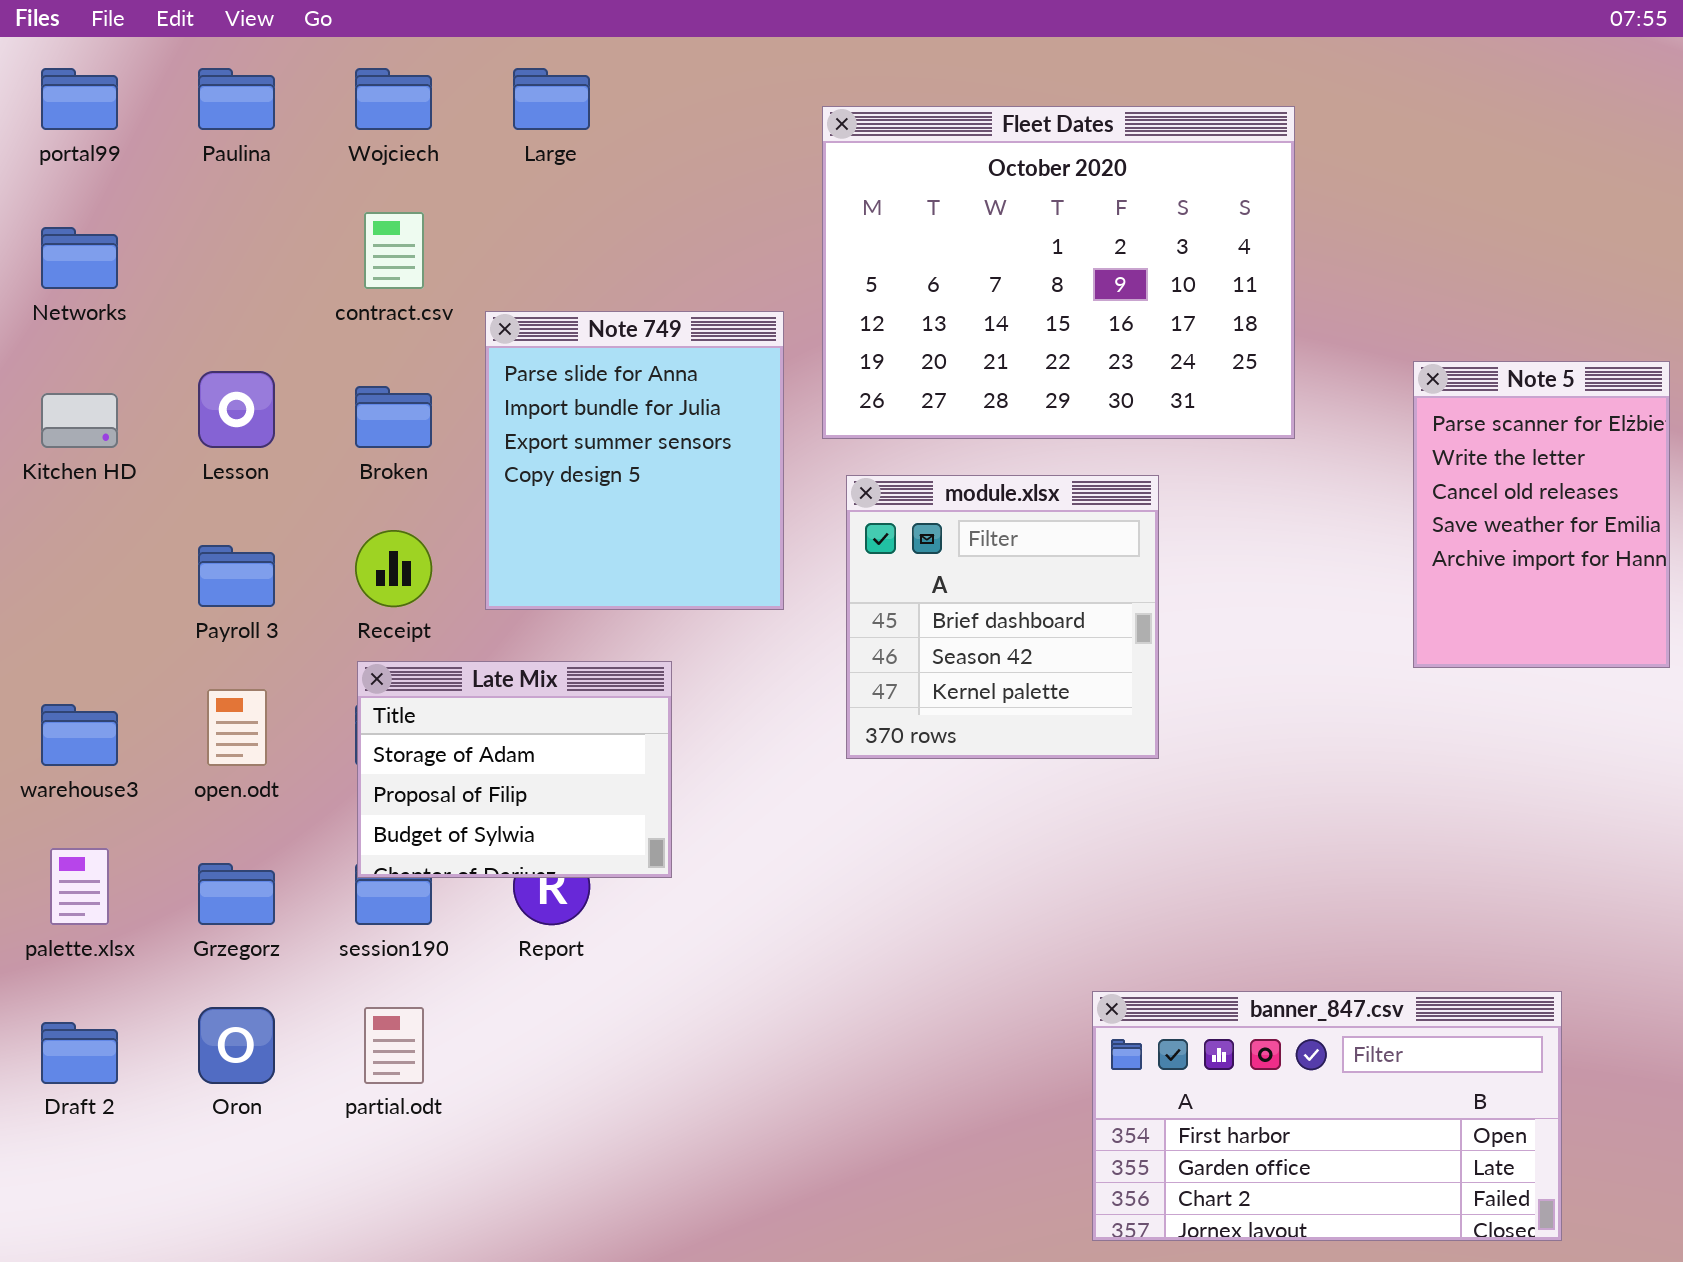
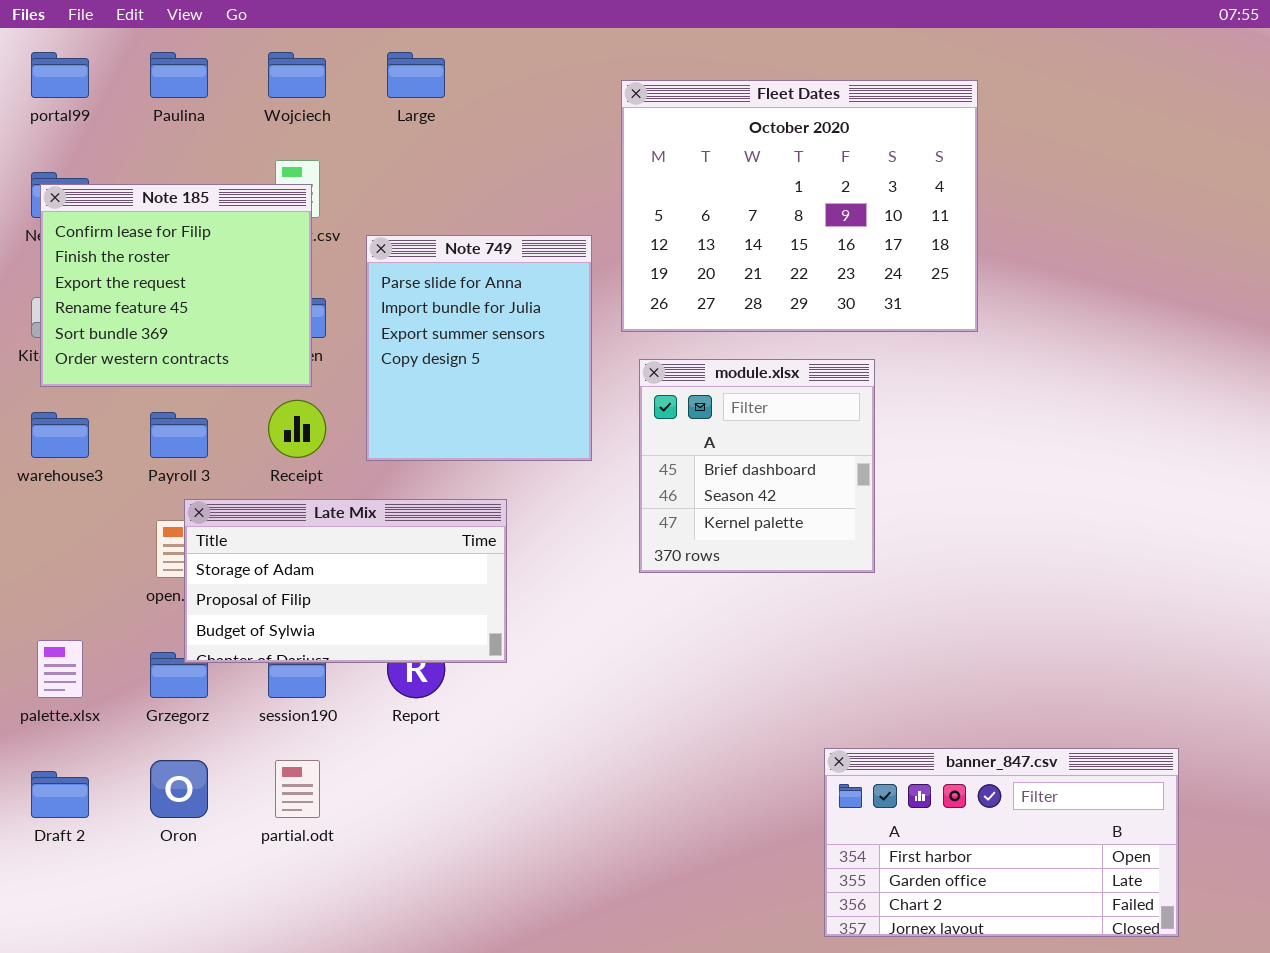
Note 185: none -> [40,184,312,387], opened
Note 5: [1413,361,1670,668] -> none, closed
Late Mix: [357,661,672,878] -> [184,499,507,663], resized
warehouse3: [41,704,118,766] -> [31,412,89,458], moved

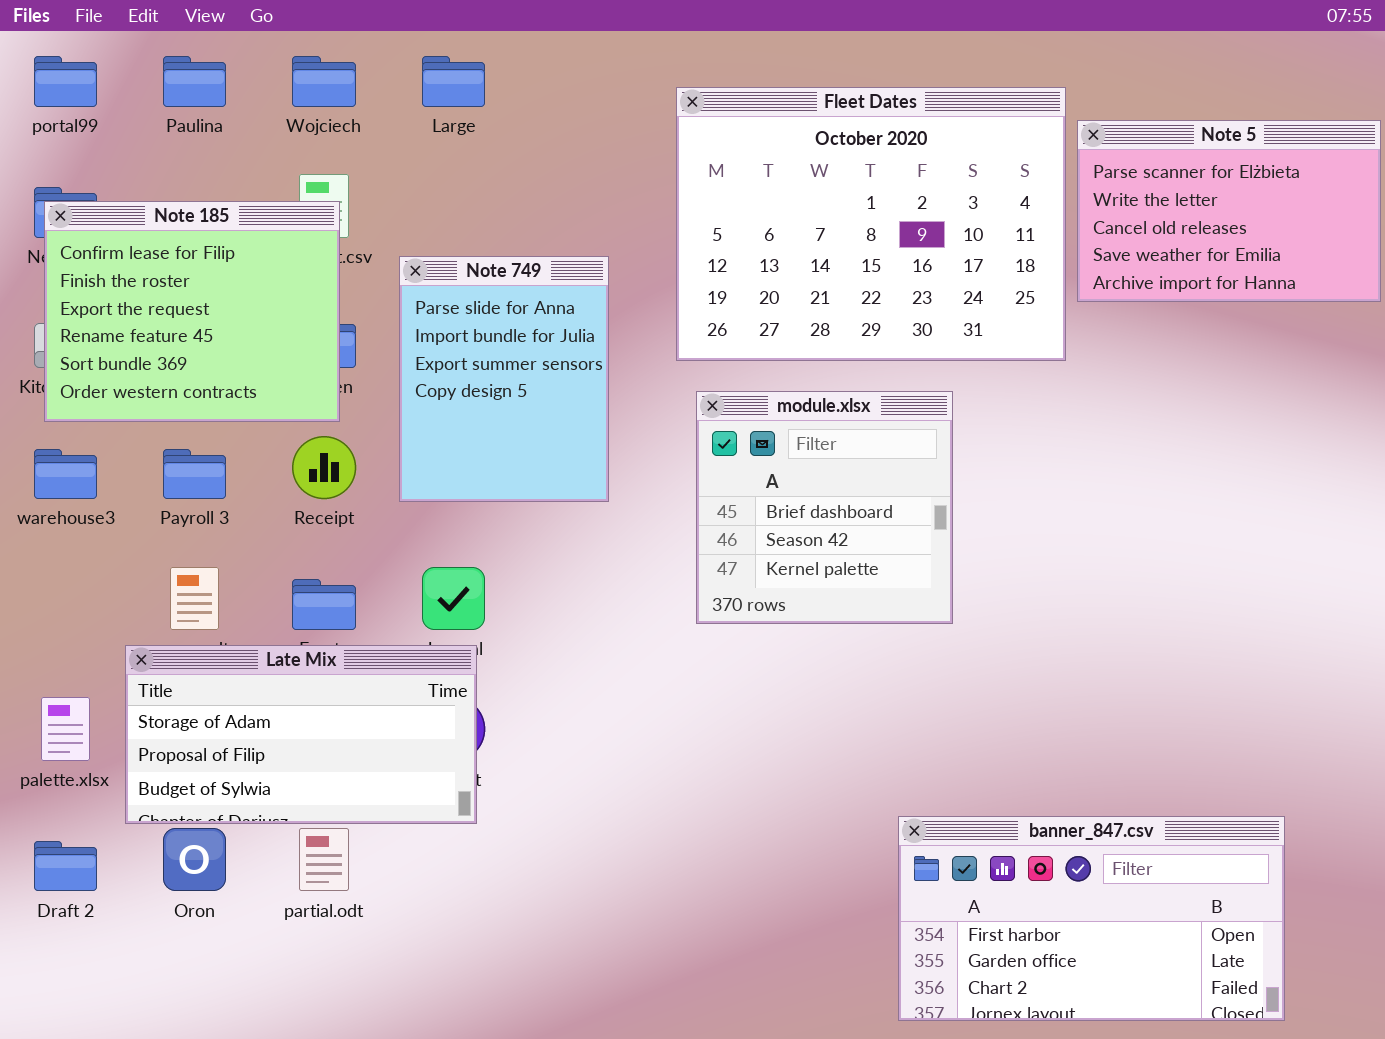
Note 5: none -> [1077,120,1381,302], opened
Note 749: [366,235,592,461] -> [399,256,609,502], resized
Late Mix: [184,499,507,663] -> [125,645,477,824], moved

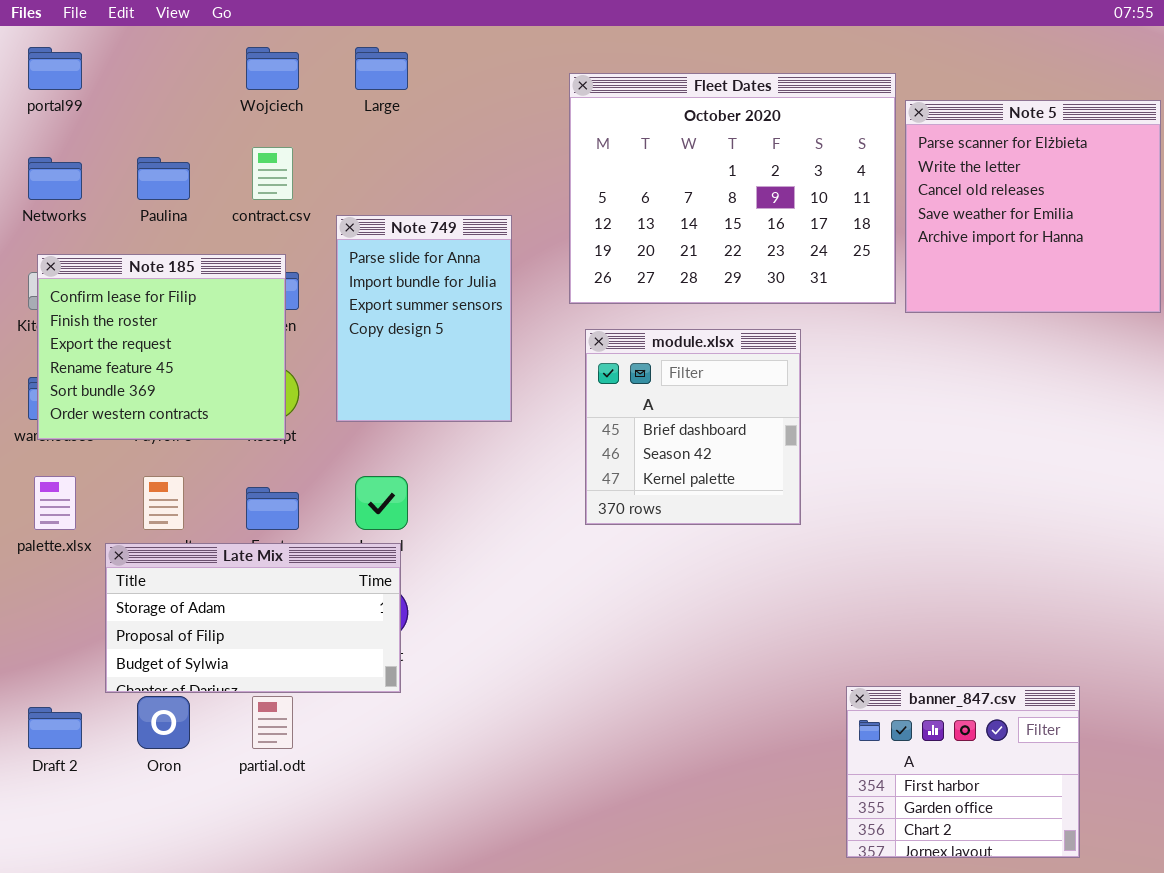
Paulina: [163,56,226,107] -> [137,157,190,200], moved
Note 5: [1077,120,1381,302] -> [905,100,1161,313], resized
Note 185: [44,201,340,422] -> [37,254,286,440], moved
palette.xlsx: [41,697,90,761] -> [34,476,76,530], moved
banner_847.csv: [898,816,1285,1021] -> [846,686,1080,858], resized

